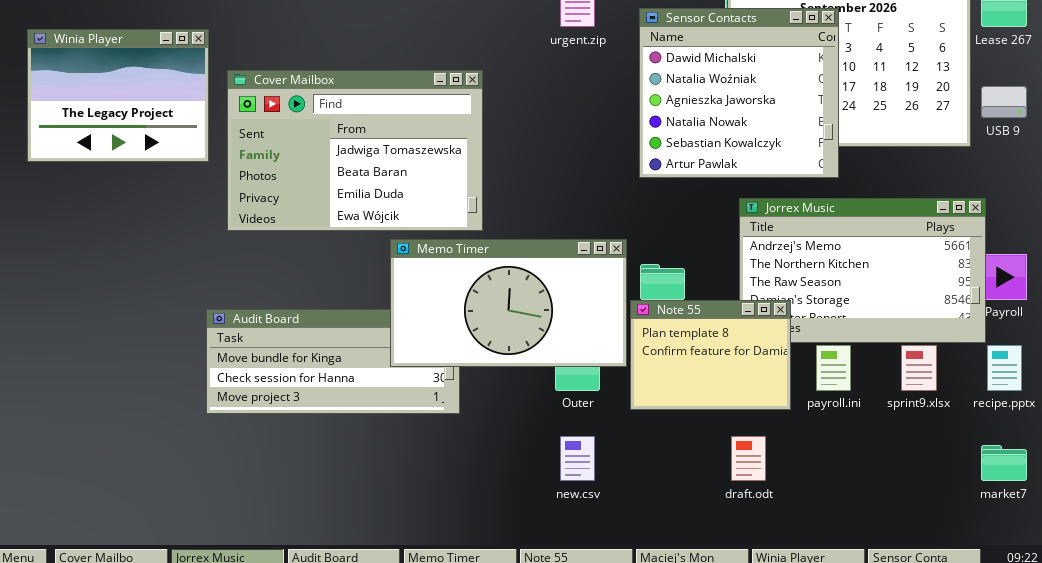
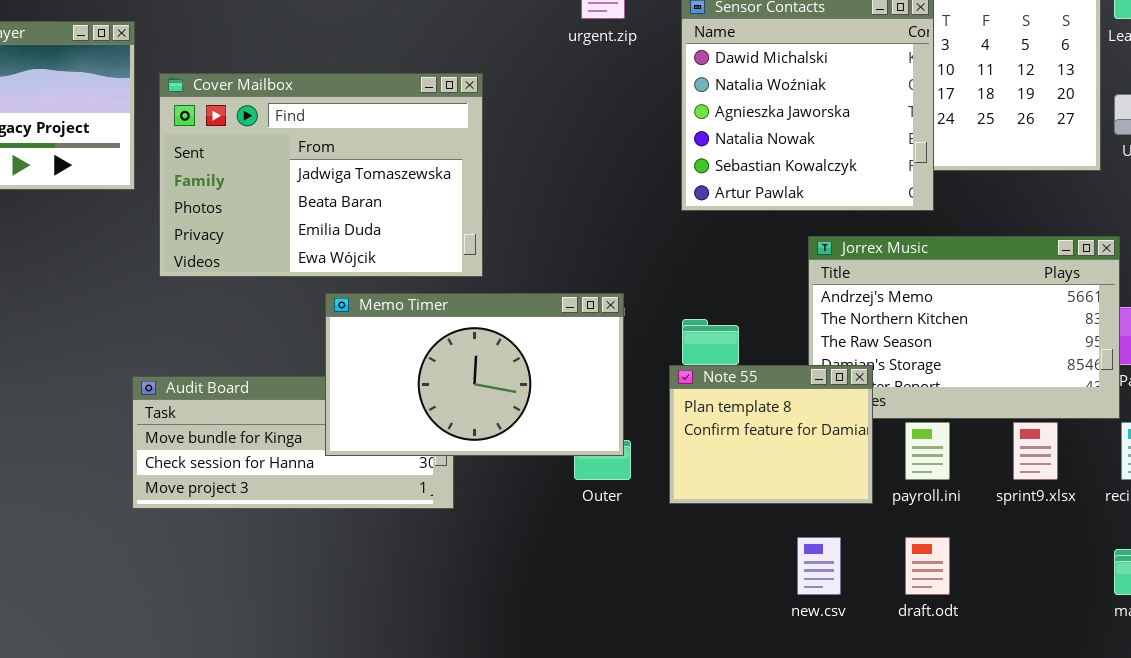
Memo Timer: [390,239,627,367] -> [325,293,624,456], moved
new.csv: [560,436,595,481] -> [797,537,841,595], moved
draft.odt: [731,436,766,481] -> [905,537,950,595], moved

